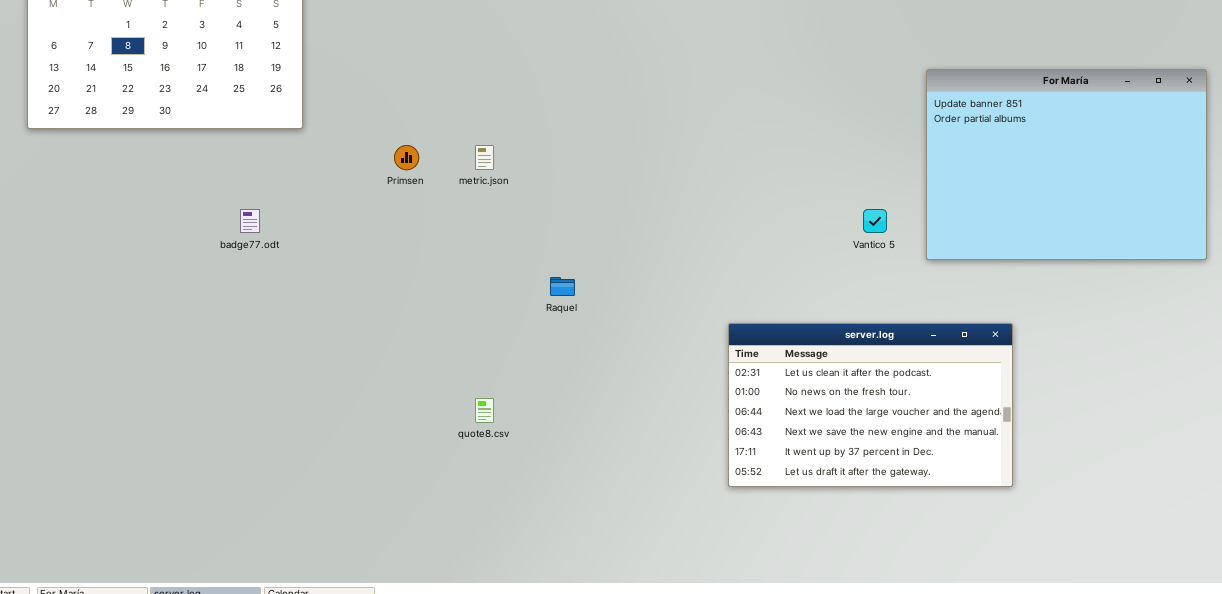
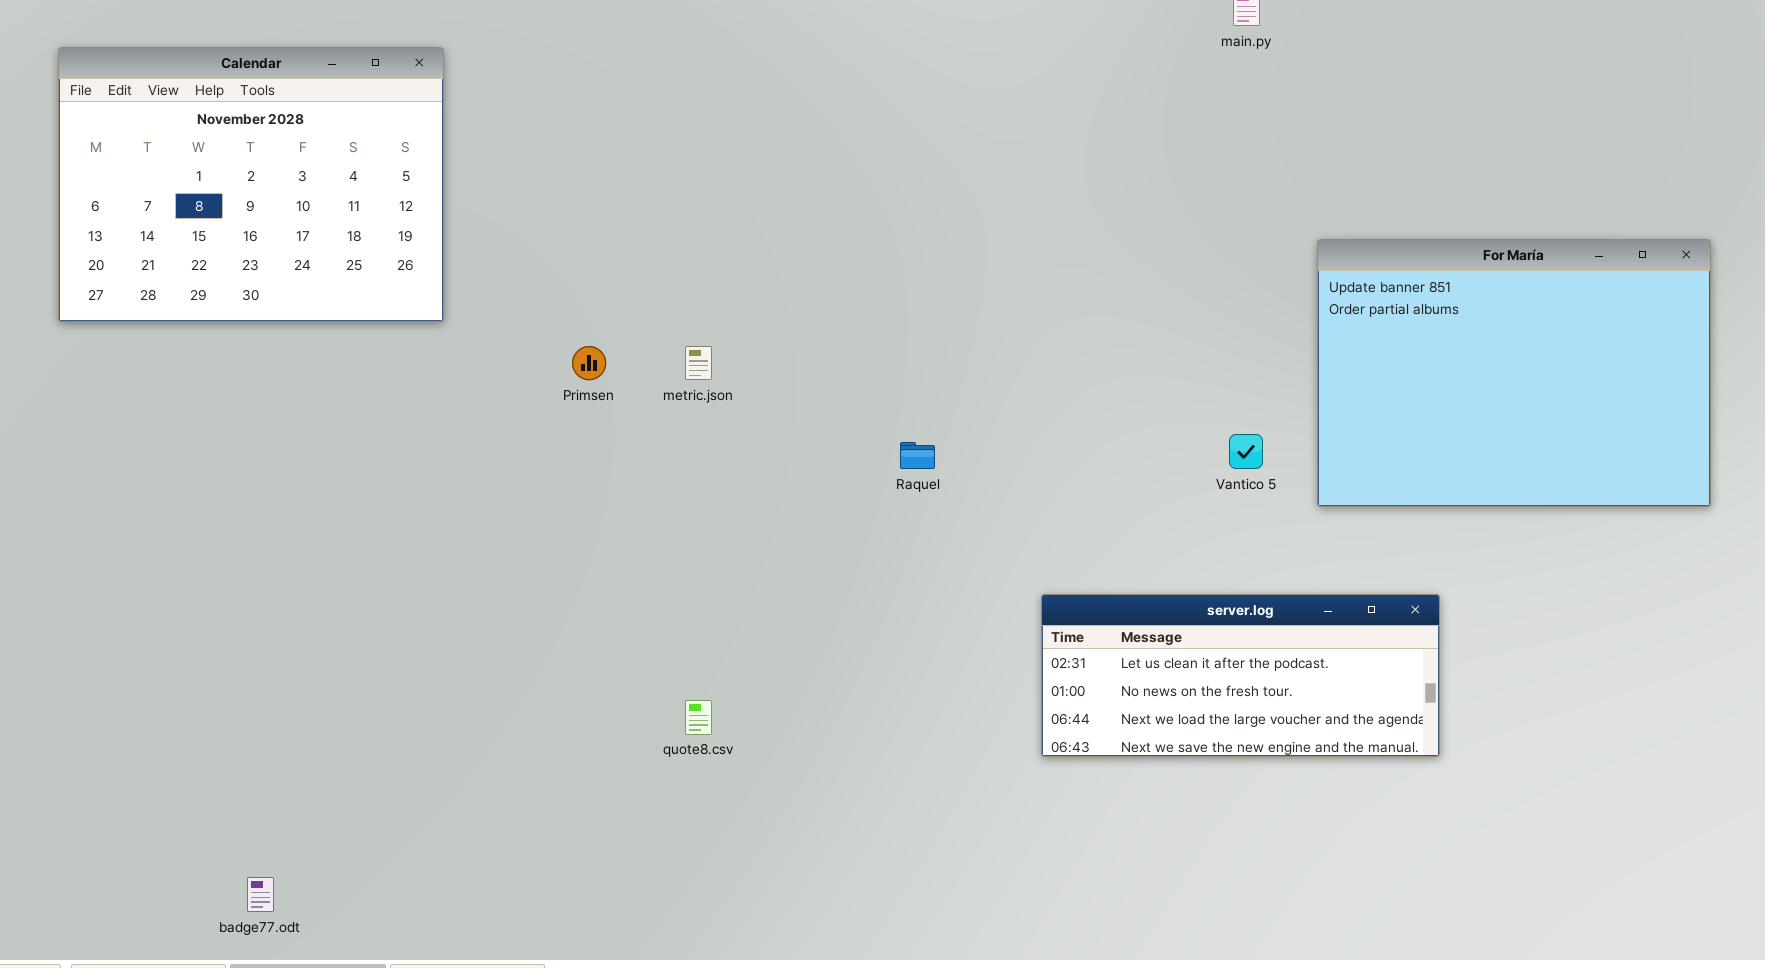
badge77.odt: [240,209,260,233] -> [247,877,274,912], moved
Raquel: [550,277,575,296] -> [900,442,935,469], moved
server.log: [728,323,1013,487] -> [1041,594,1440,757], resized

